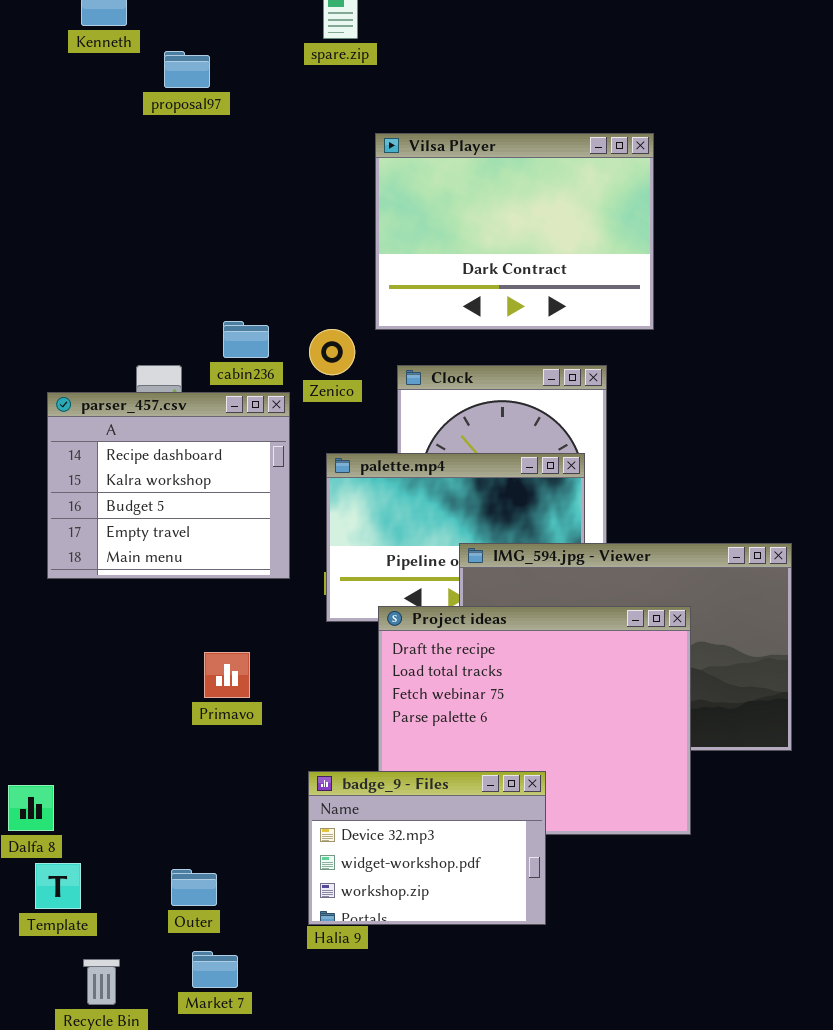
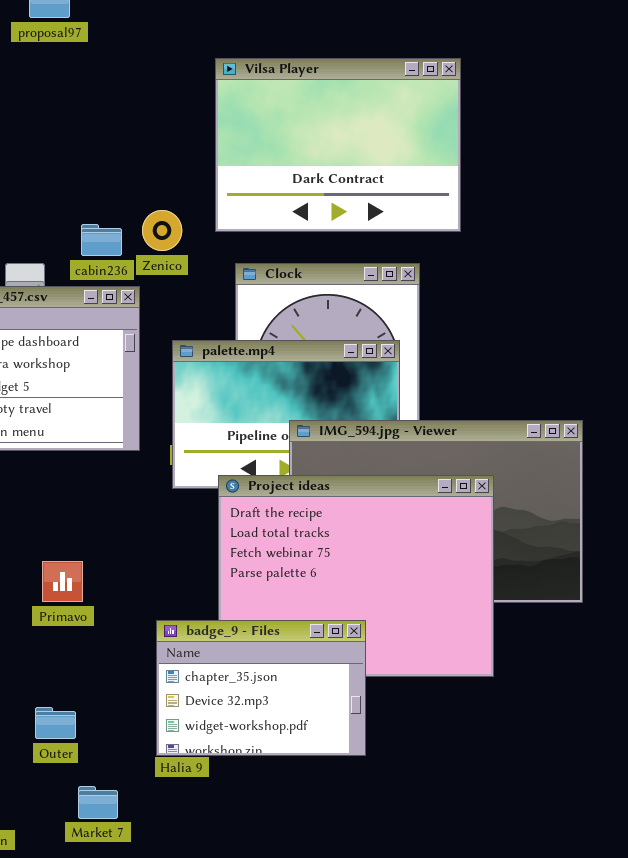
Zenico: [309,329,355,375] -> [142,210,182,251], moved
Primavo: [204,652,250,698] -> [42,561,83,602], moved
badge_9 - Files: [308,771,546,925] -> [156,620,366,756], scrolled up 1 row
Market 7: [192,951,238,988] -> [78,786,118,819], moved

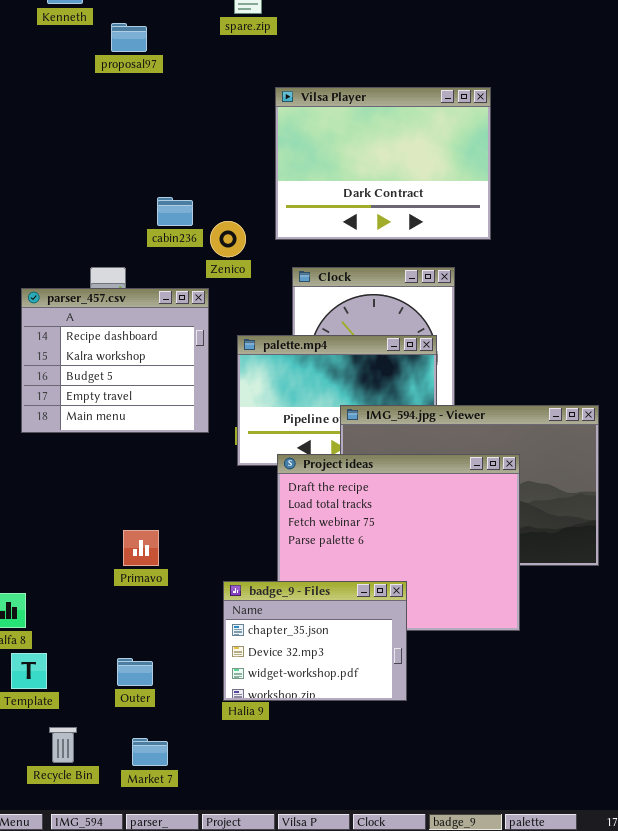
cabin236: [81,224,122,256] -> [157,197,193,226], moved
Market 7: [78,786,118,819] -> [132,738,168,766], moved

